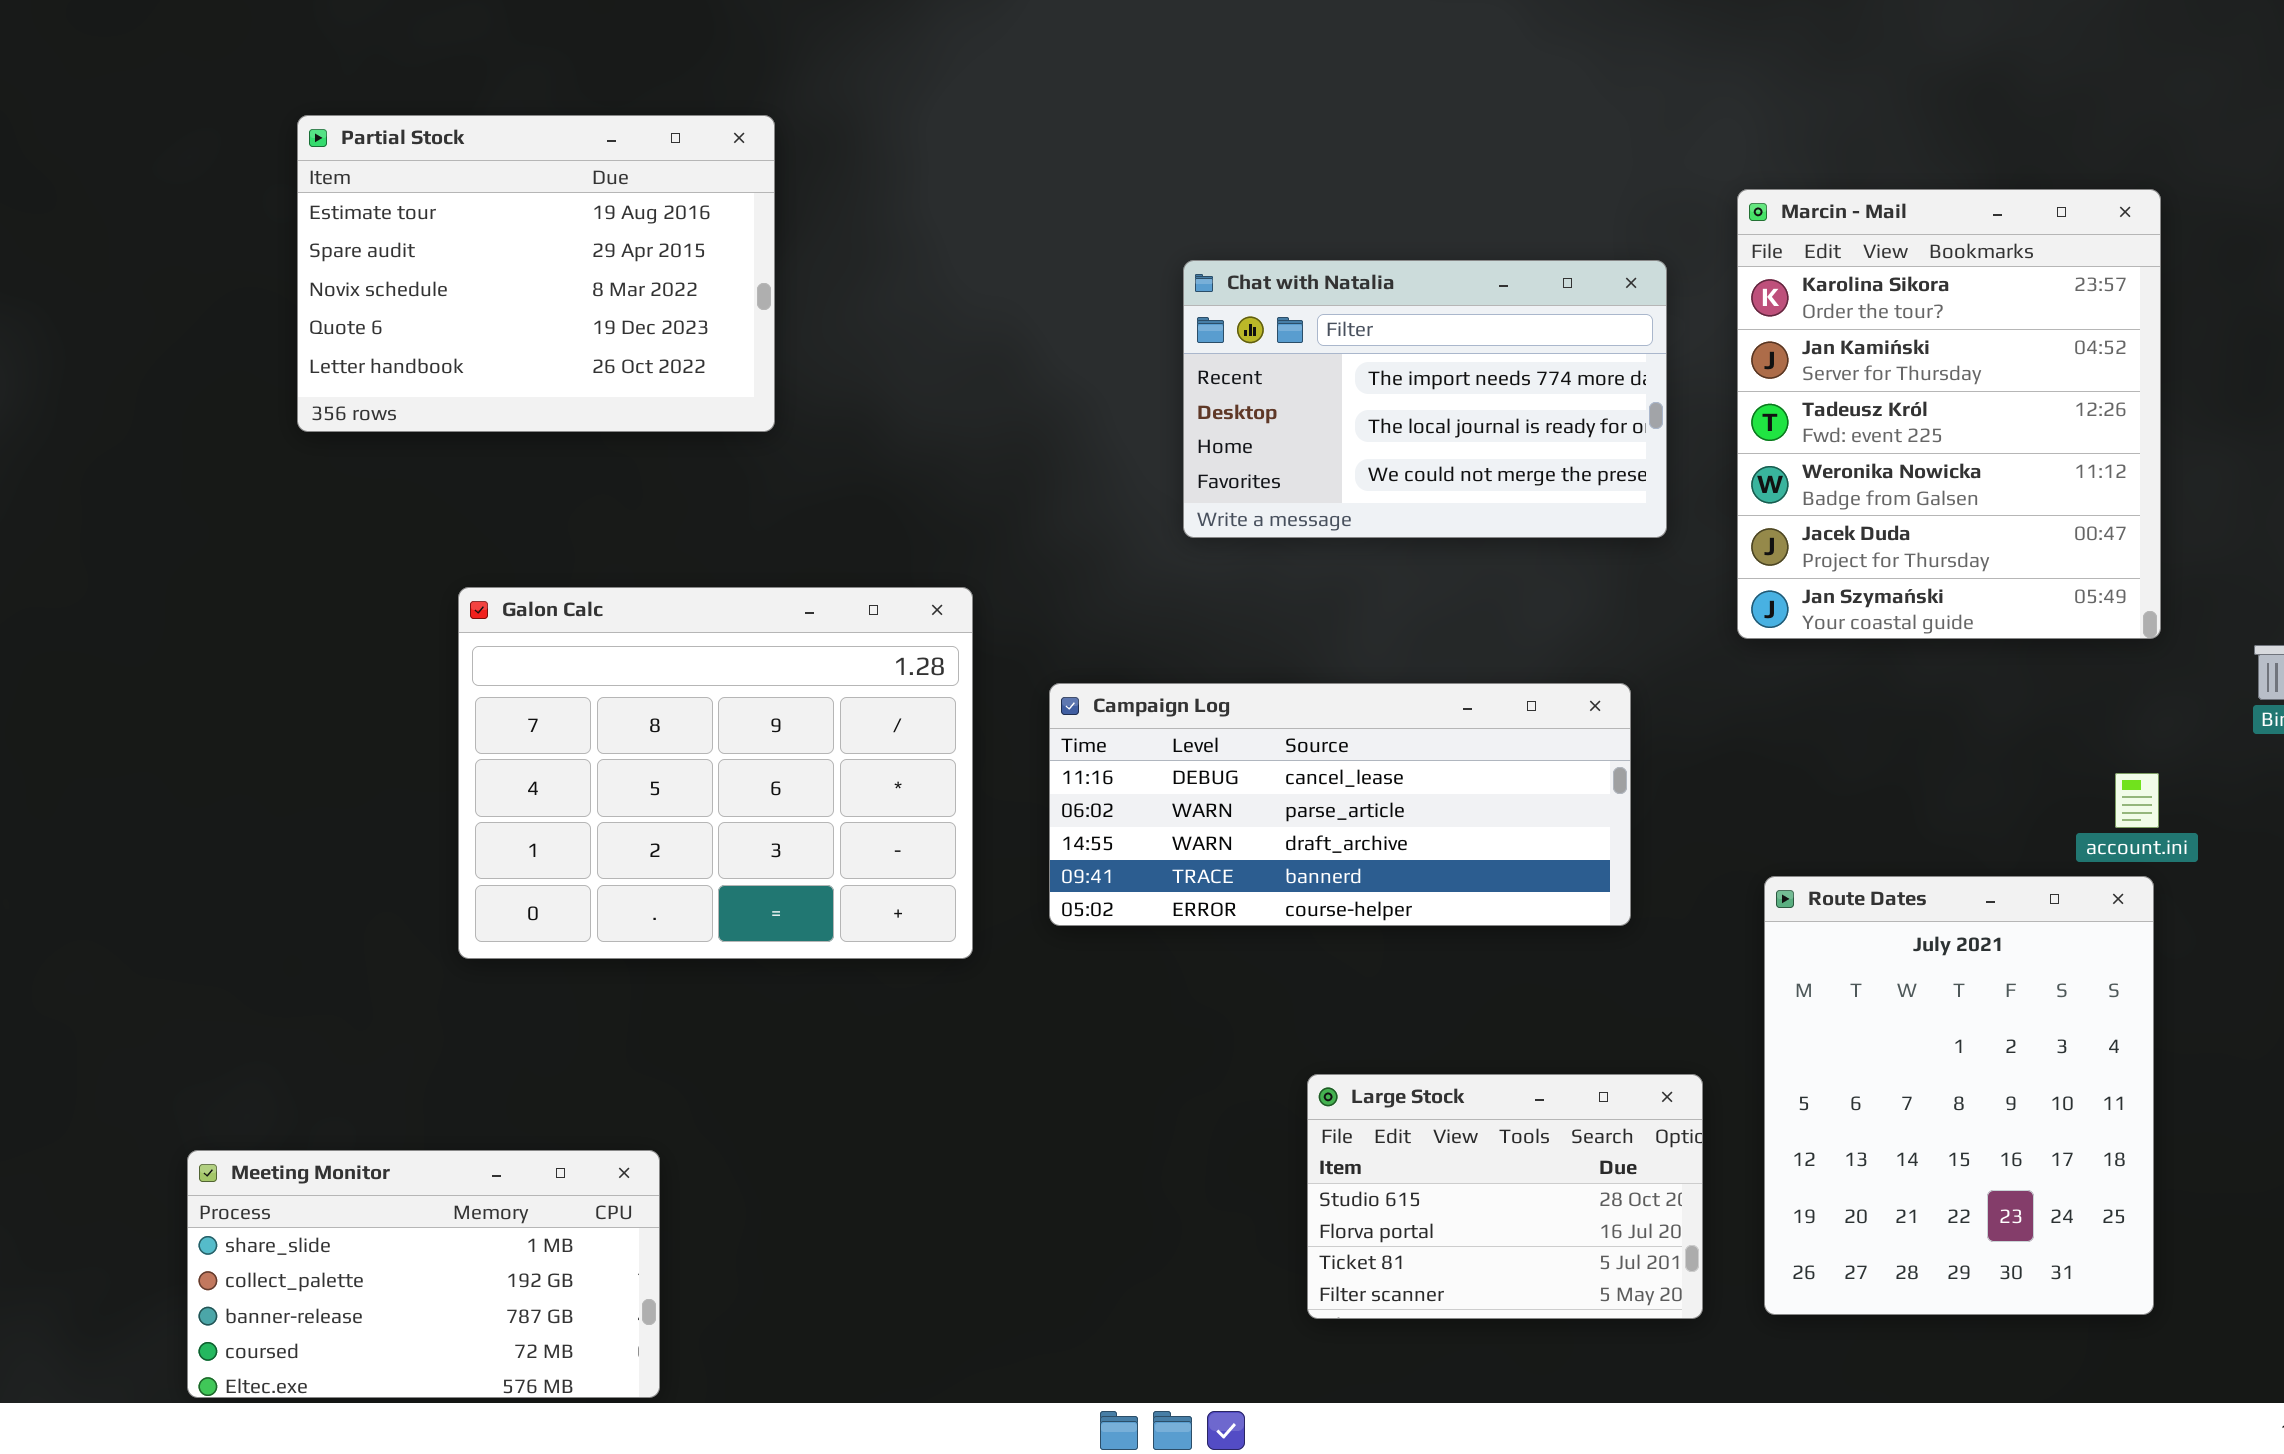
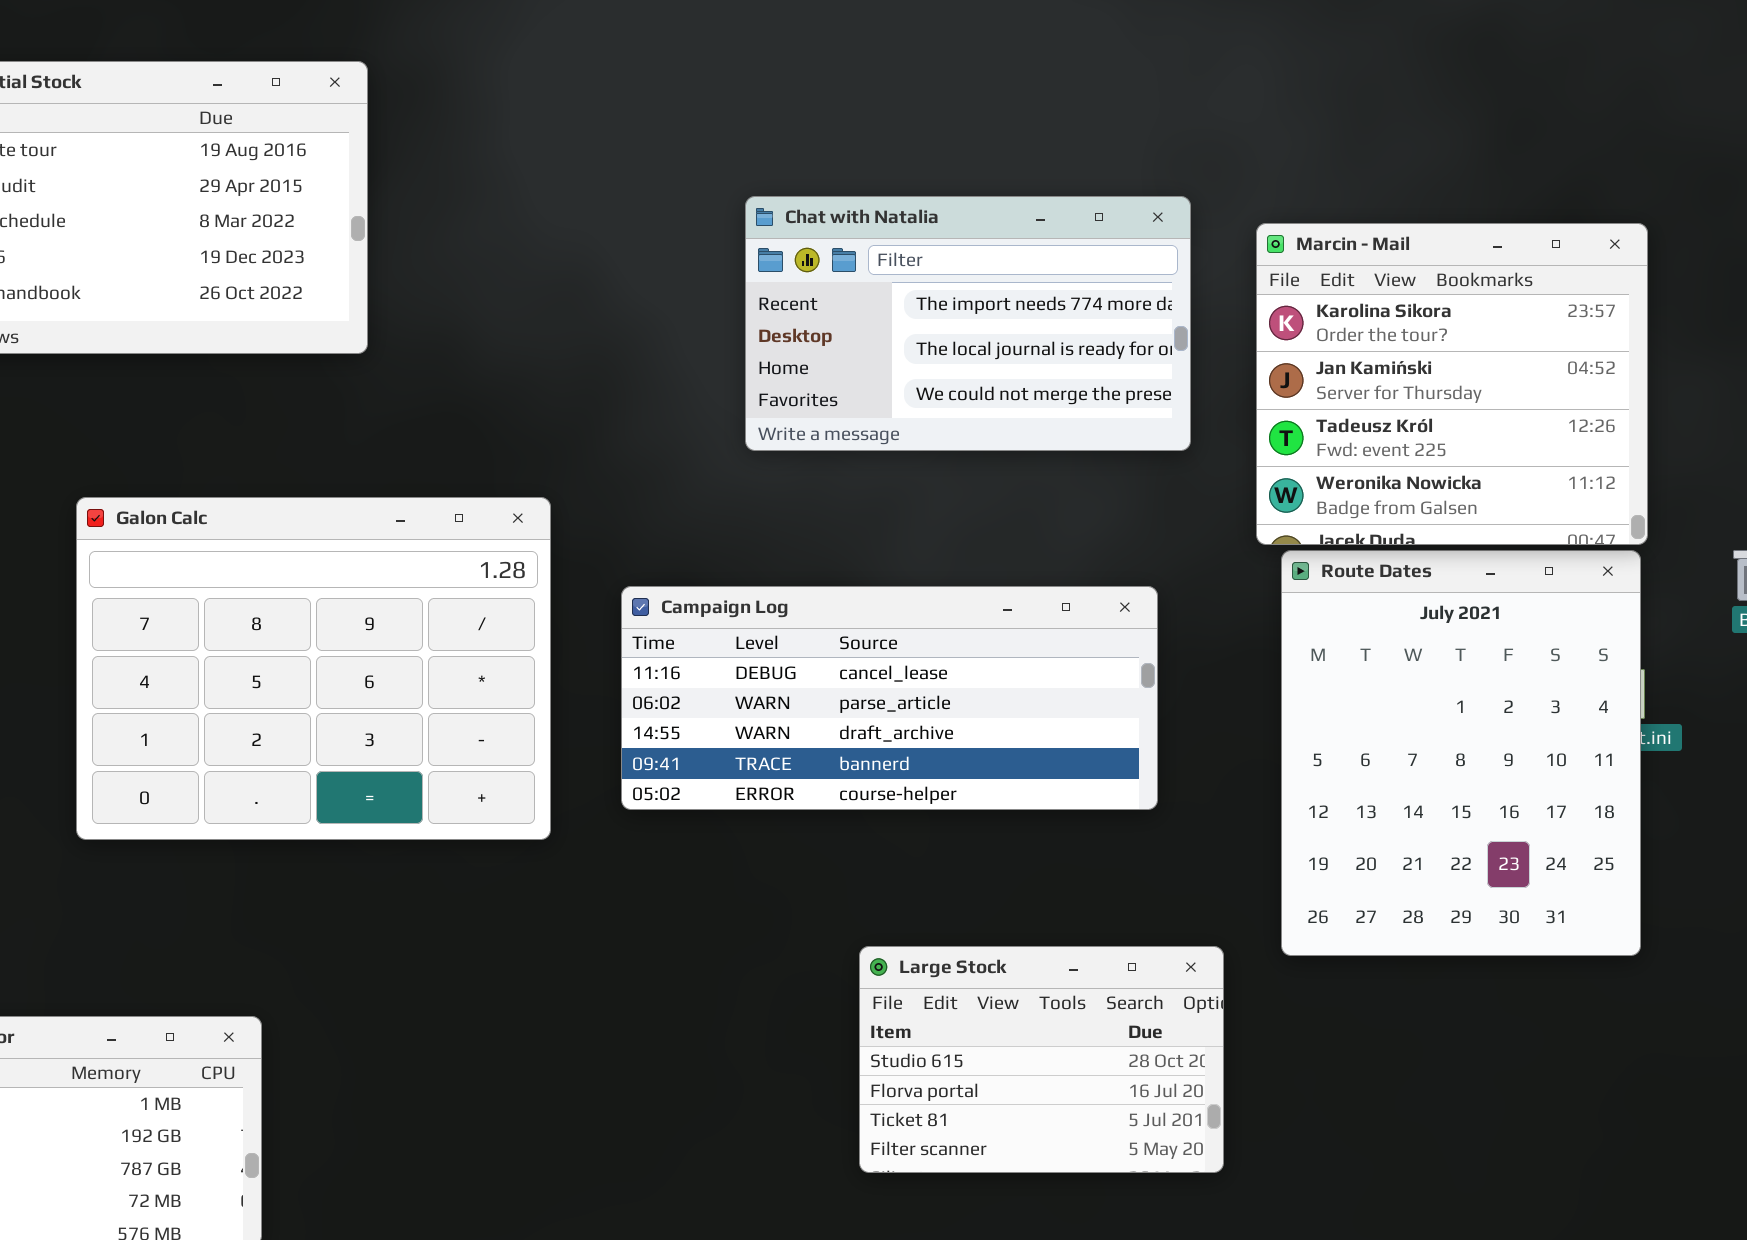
Marcin - Mail: [1737,189,2161,639] -> [1256,223,1648,545], resized
Route Dates: [1764,876,2154,1315] -> [1281,550,1641,956], moved

